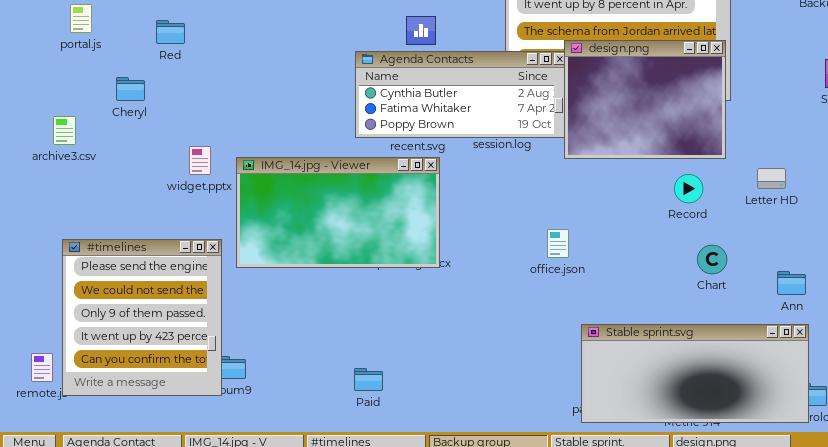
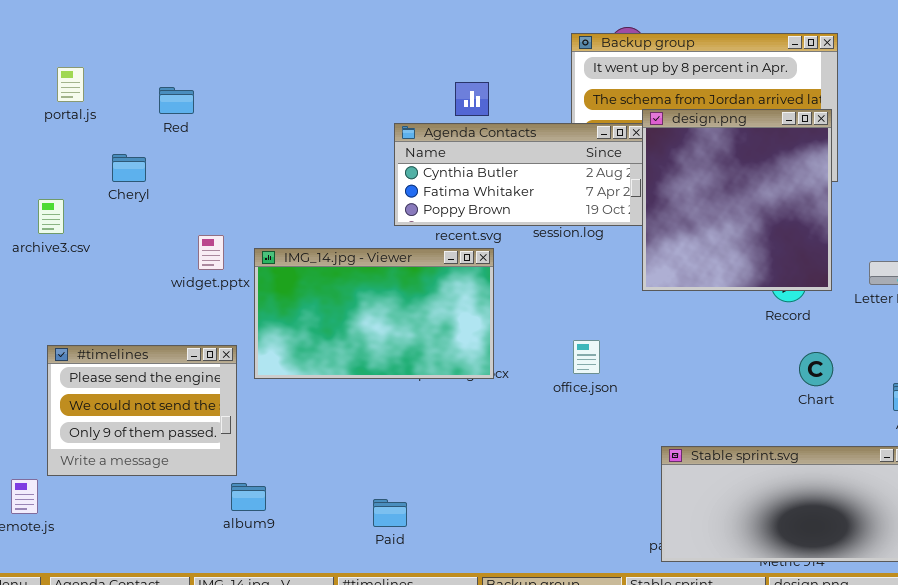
design.png: [564,40,726,159] -> [642,109,832,291], resized
office.json: [547,229,569,258] -> [573,340,600,374], moved
#timelines: [62,239,222,396] -> [47,345,237,476], resized
Paid: [354,368,383,391] -> [373,499,407,527], moved

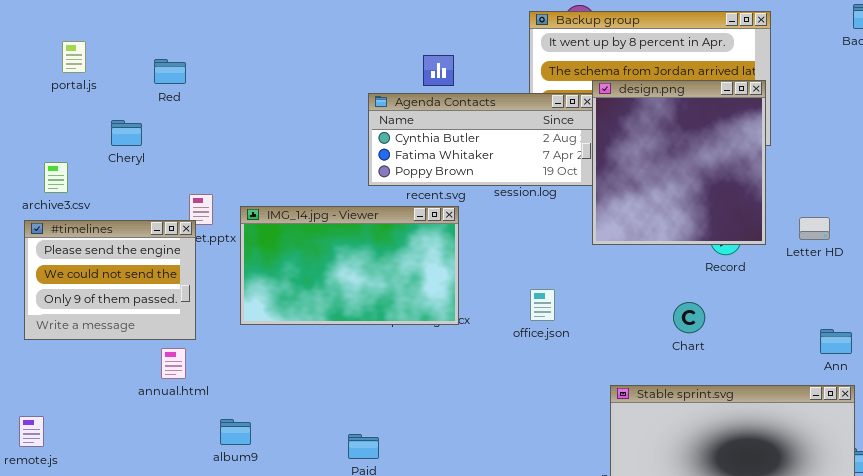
#timelines: [47,345,237,476] -> [24,220,196,340], moved
Chart: [799,352,833,386] -> [673,302,705,333], moved

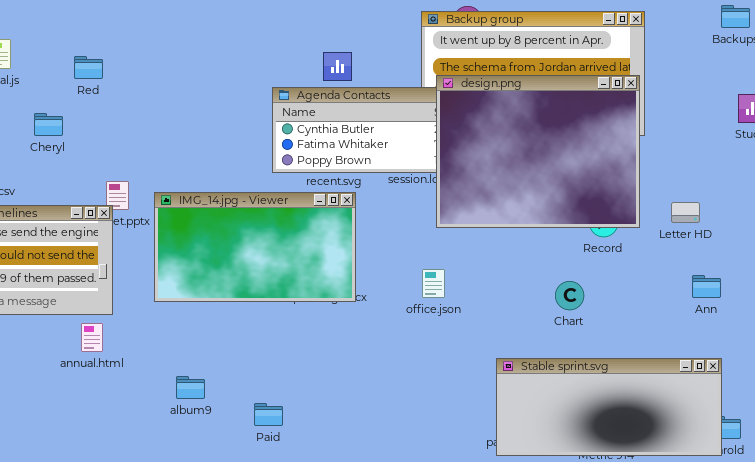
design.png: [592,80,766,245] -> [436,75,640,228], resized
Ann: [820,329,852,354] -> [692,275,721,298], moved
album9: [220,419,251,445] -> [176,376,205,399], moved

